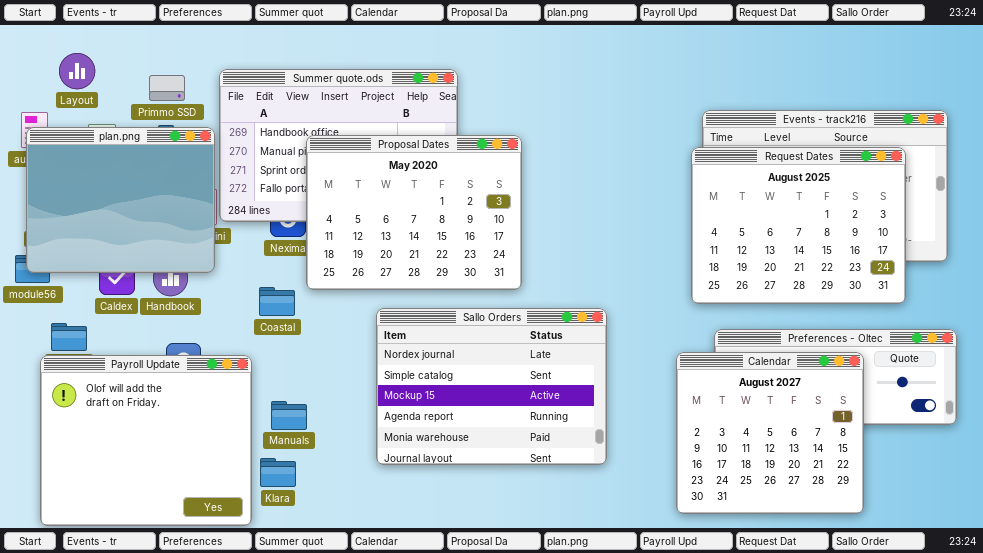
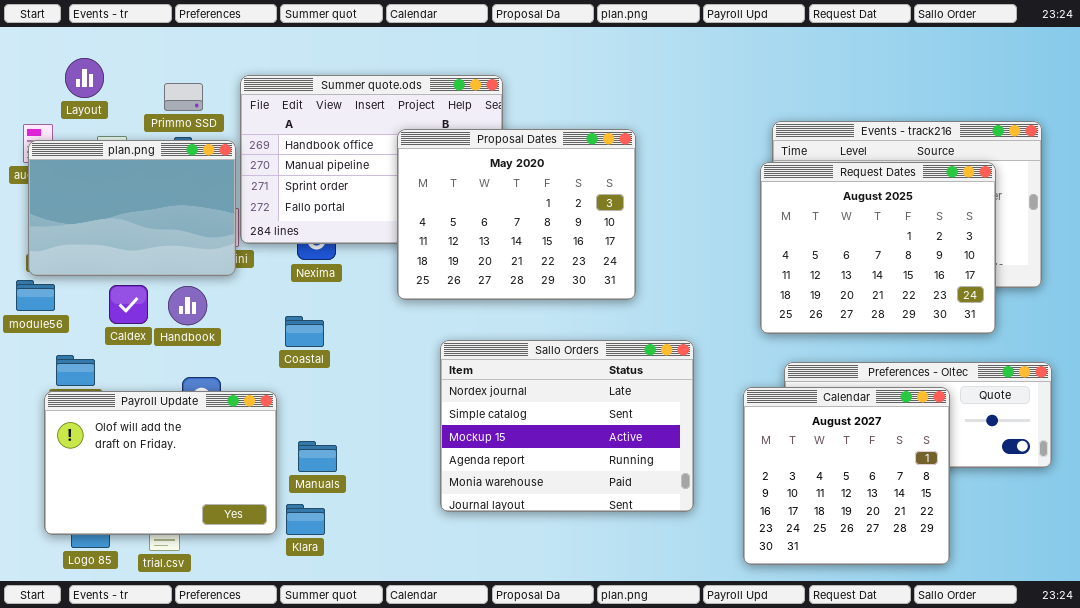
plan.png: [26,127,215,273] -> [28,140,236,276], resized
Proposal Dates: [306,135,522,290] -> [397,129,636,300], moved
Sallo Orders: [376,308,607,465] -> [440,340,694,512], moved
Payroll Update: [40,355,252,526] -> [44,391,277,535], resized

